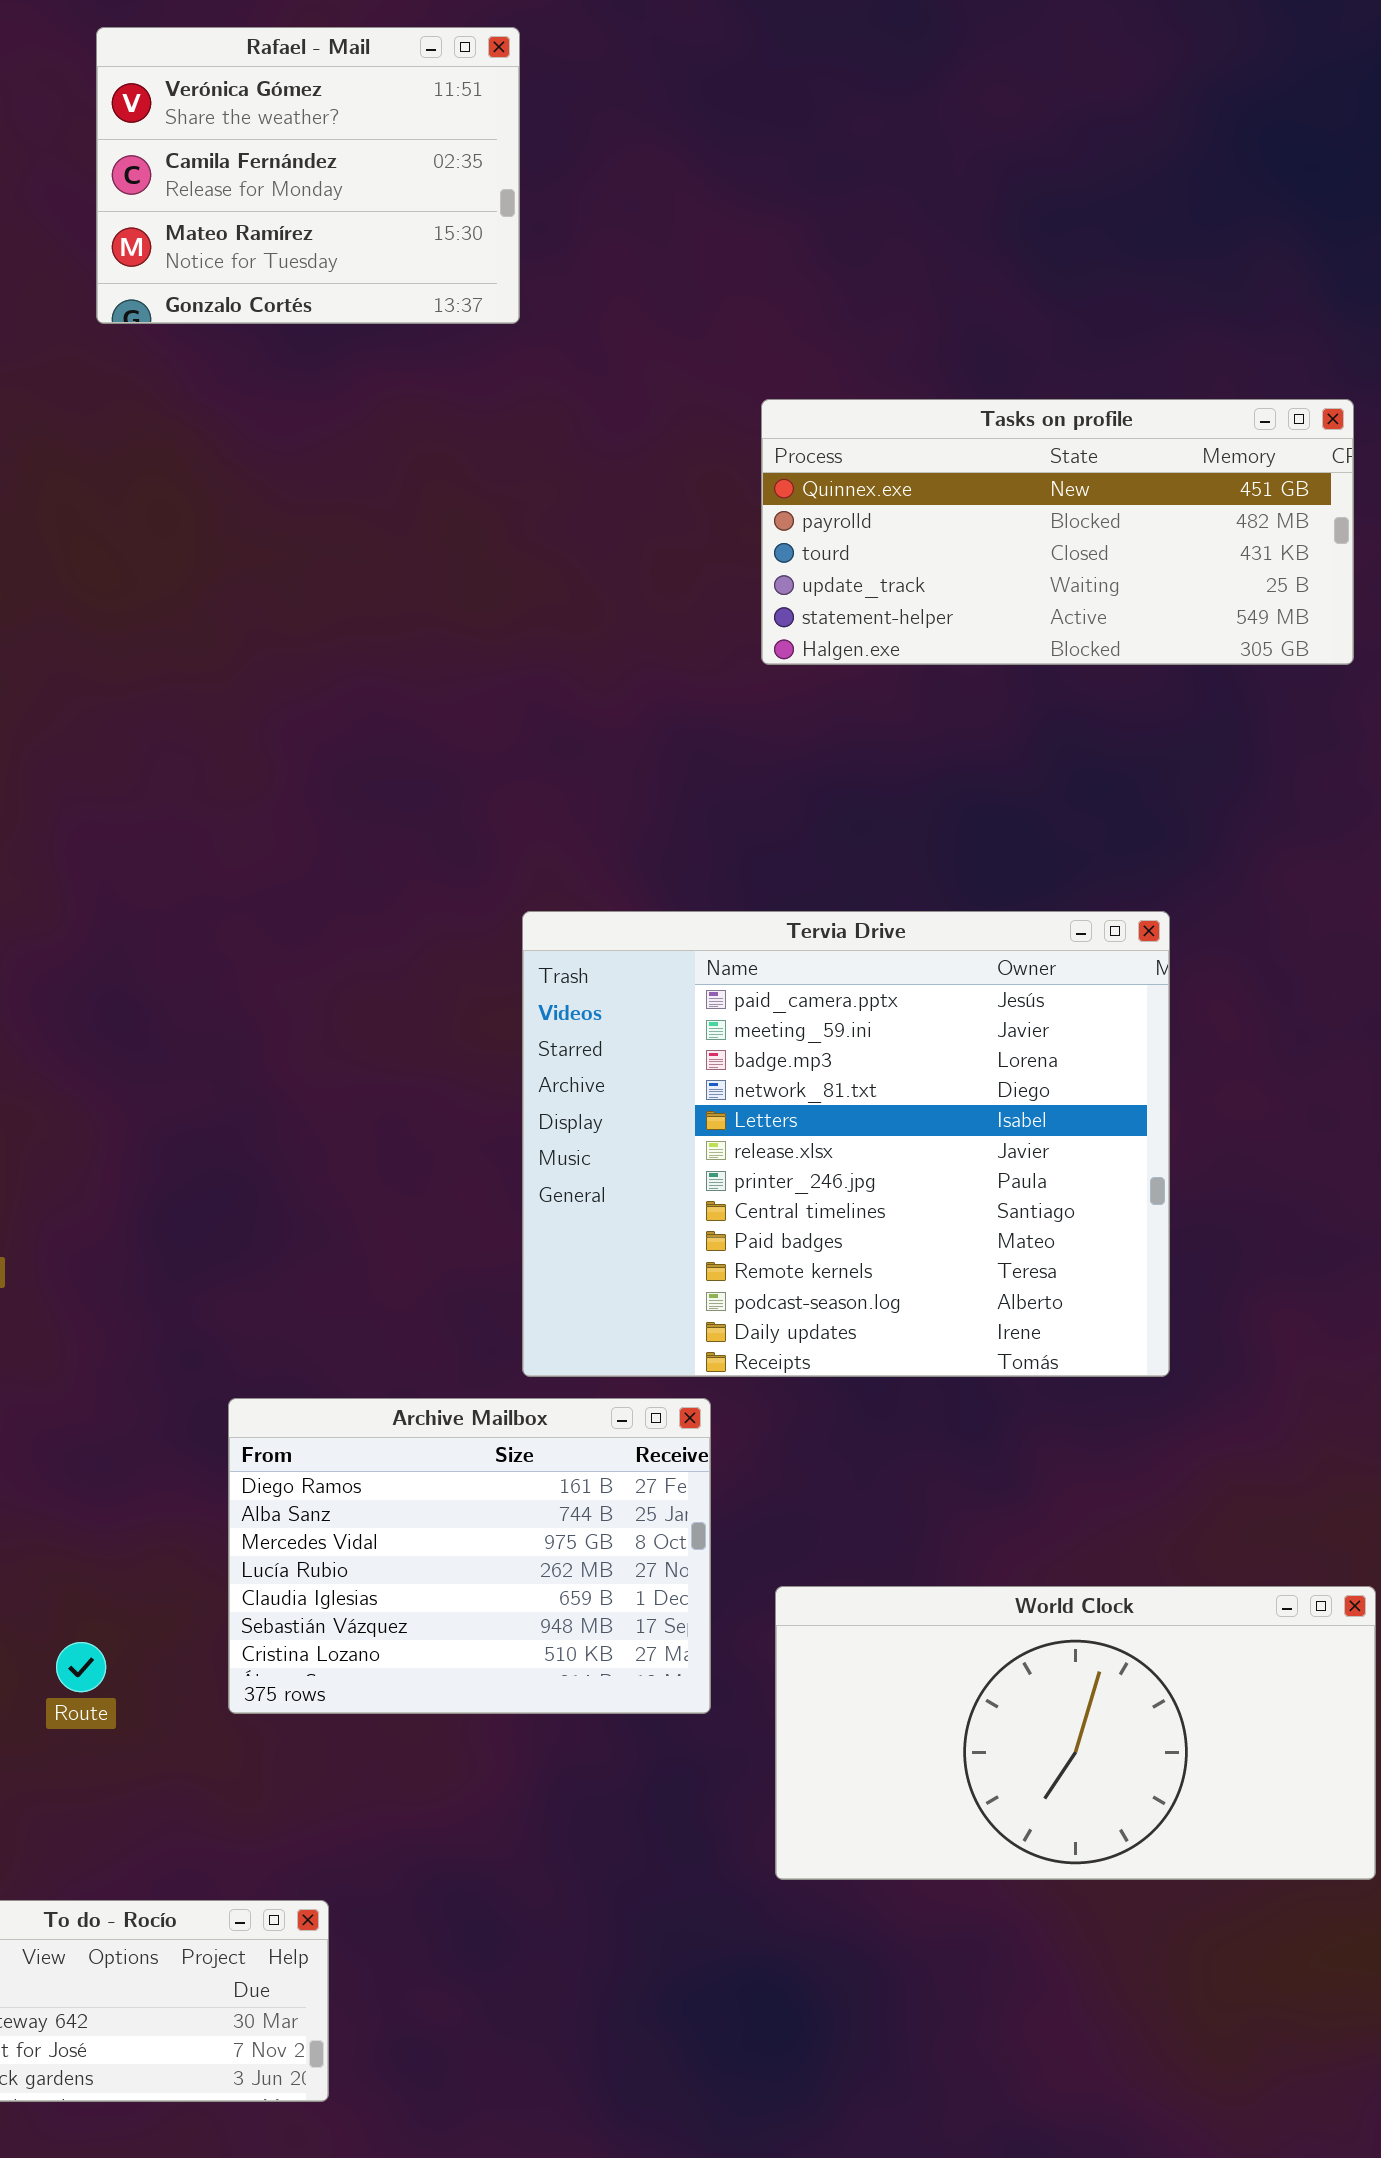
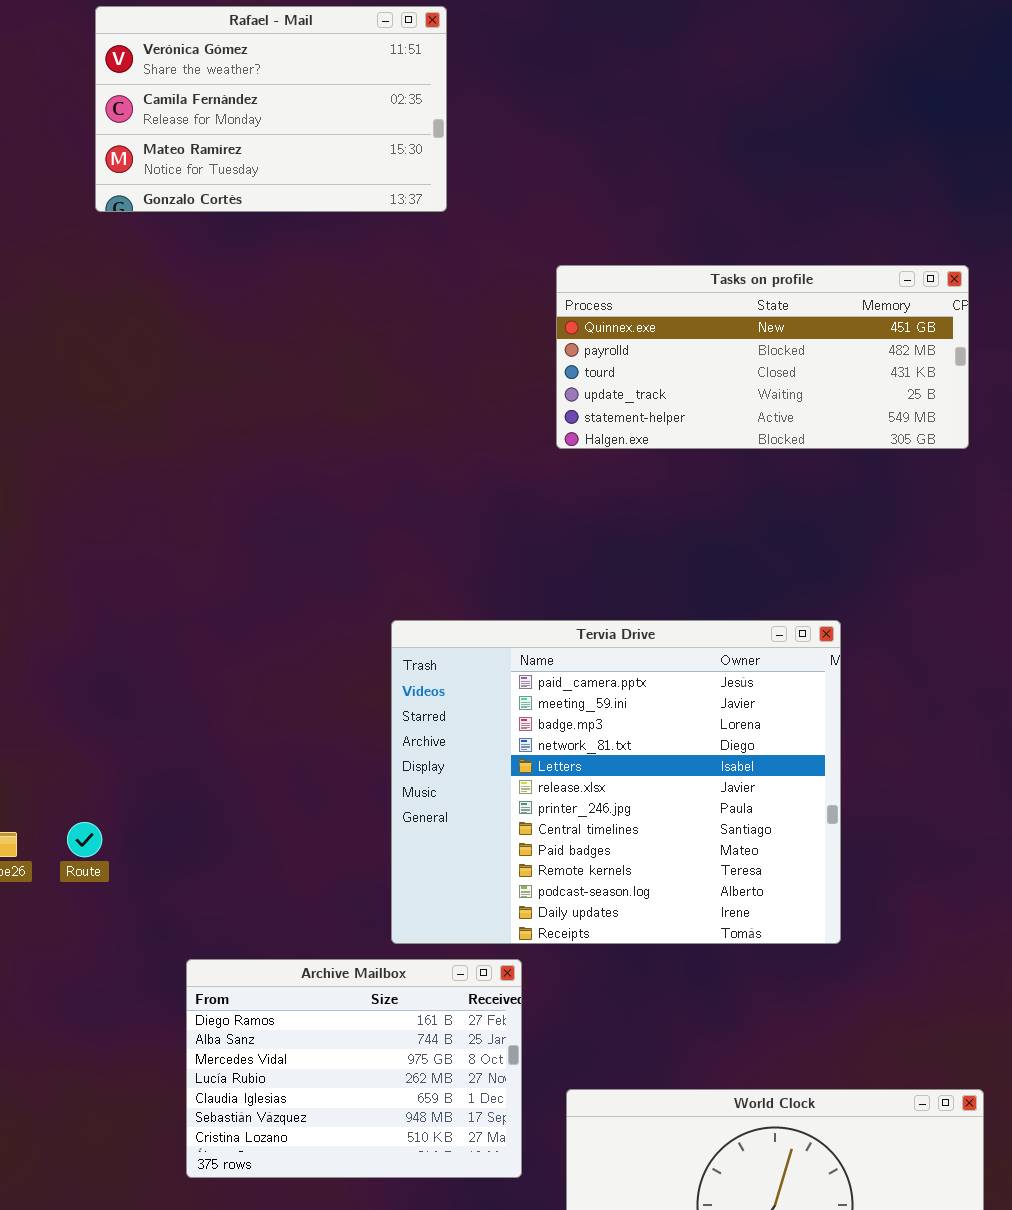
Rafael - Mail: [96,27,520,324] -> [95,6,447,212], resized
Route: [56,1642,106,1692] -> [67,822,102,857], moved

